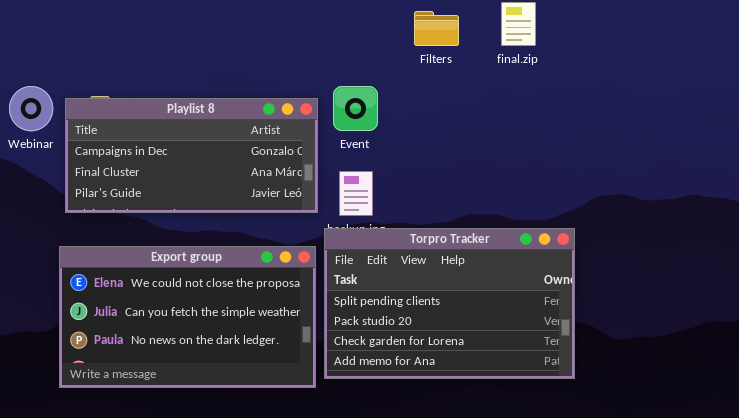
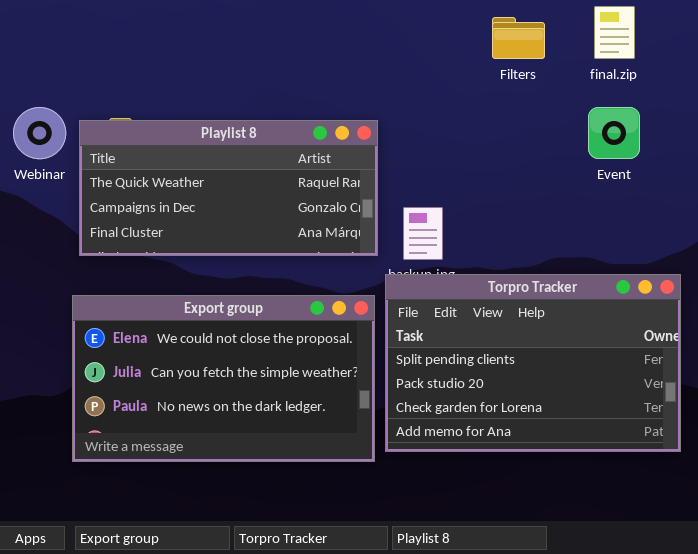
Event: [333,86,378,131] -> [588,107,640,159], moved
Playlist 8: [65,98,318,213] -> [79,120,378,256], scrolled up 1 row

